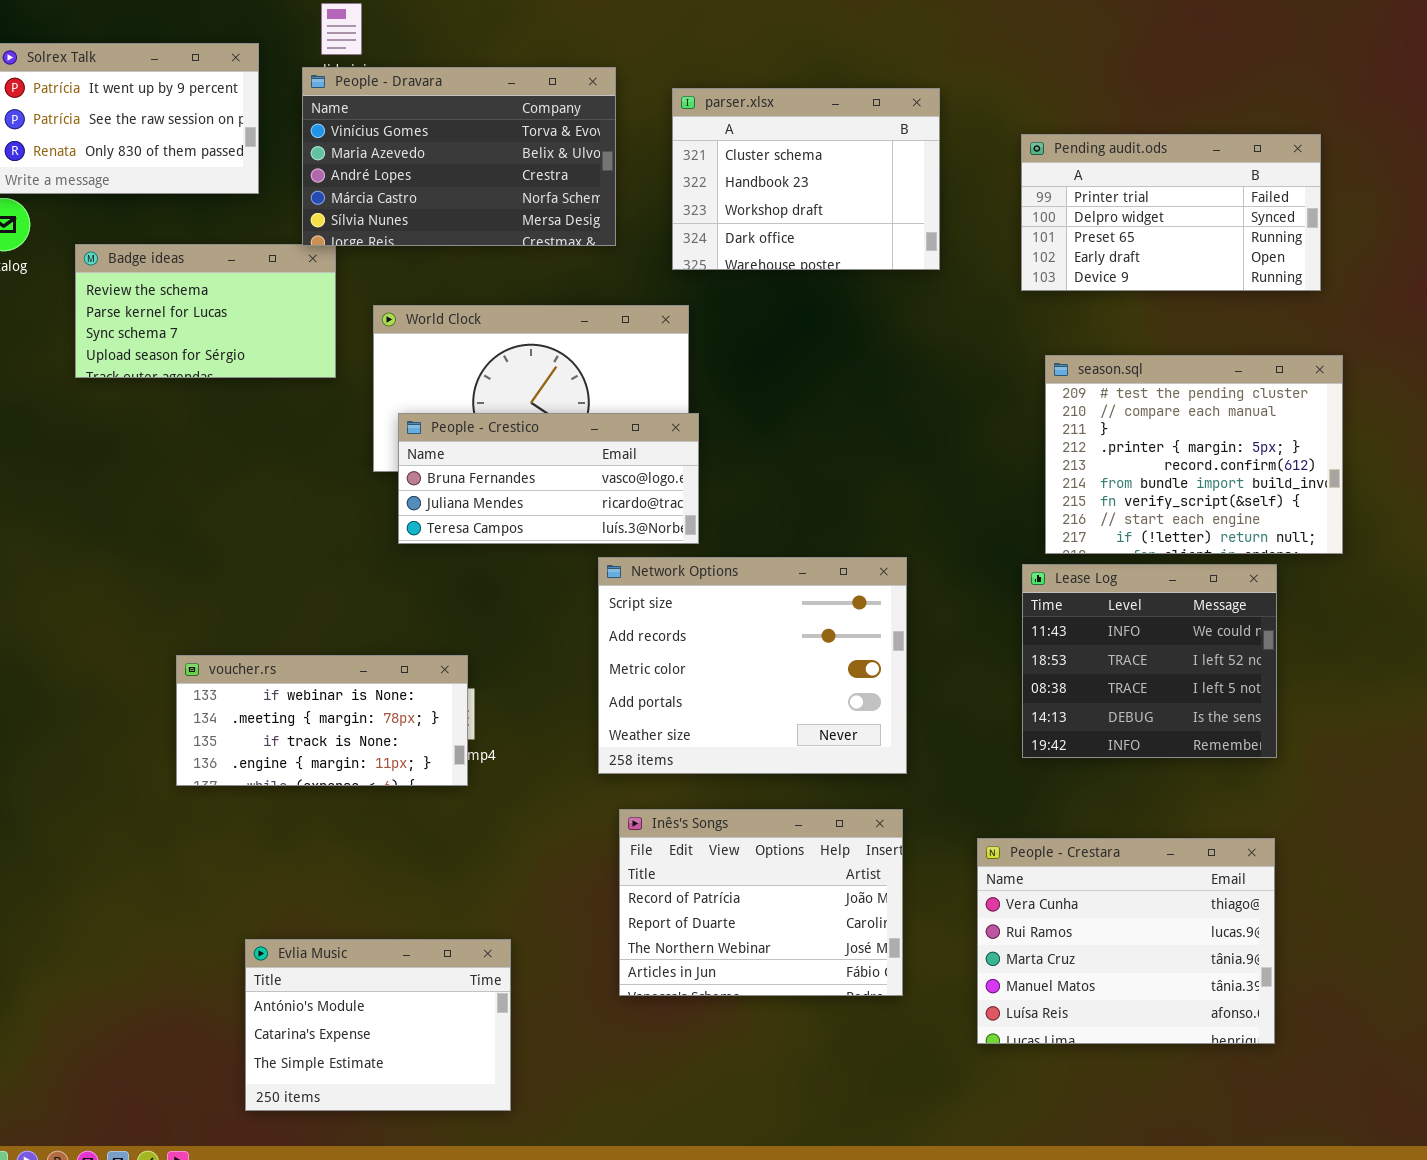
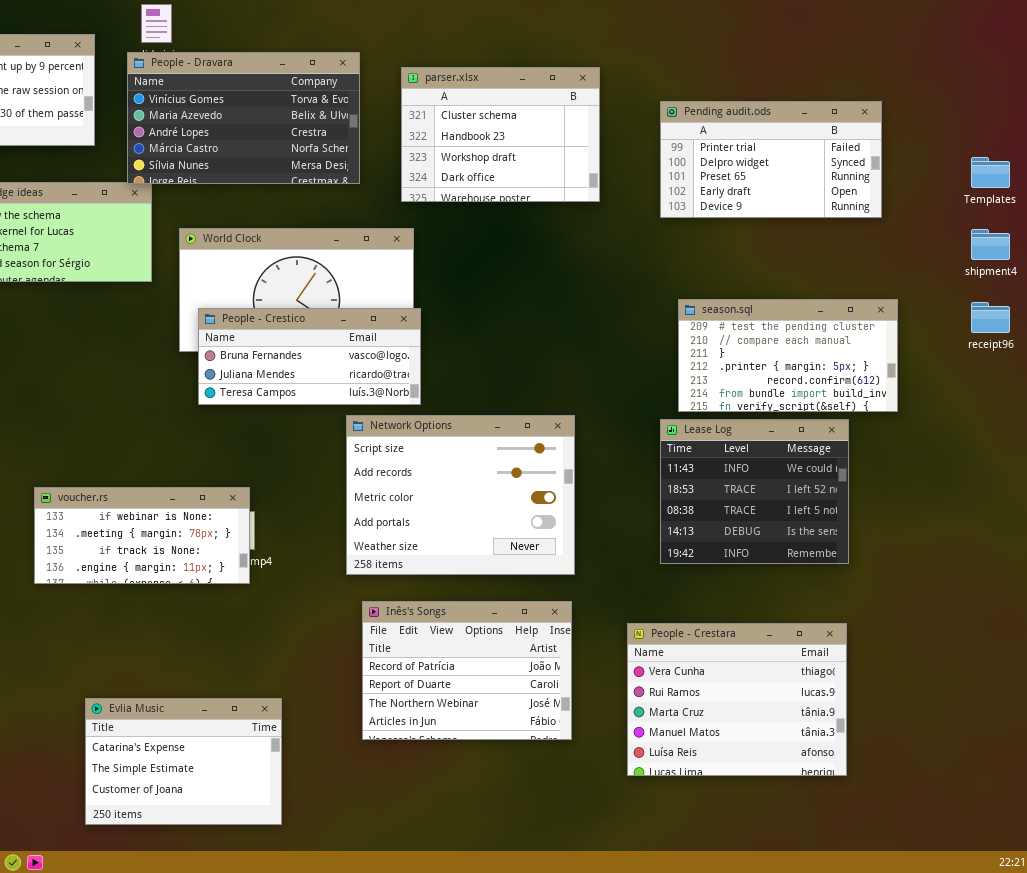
season.sql: [1045,355,1343,554] -> [678,299,898,412], resized
Evlia Music: [245,939,511,1111] -> [85,698,282,825], scrolled down 1 row

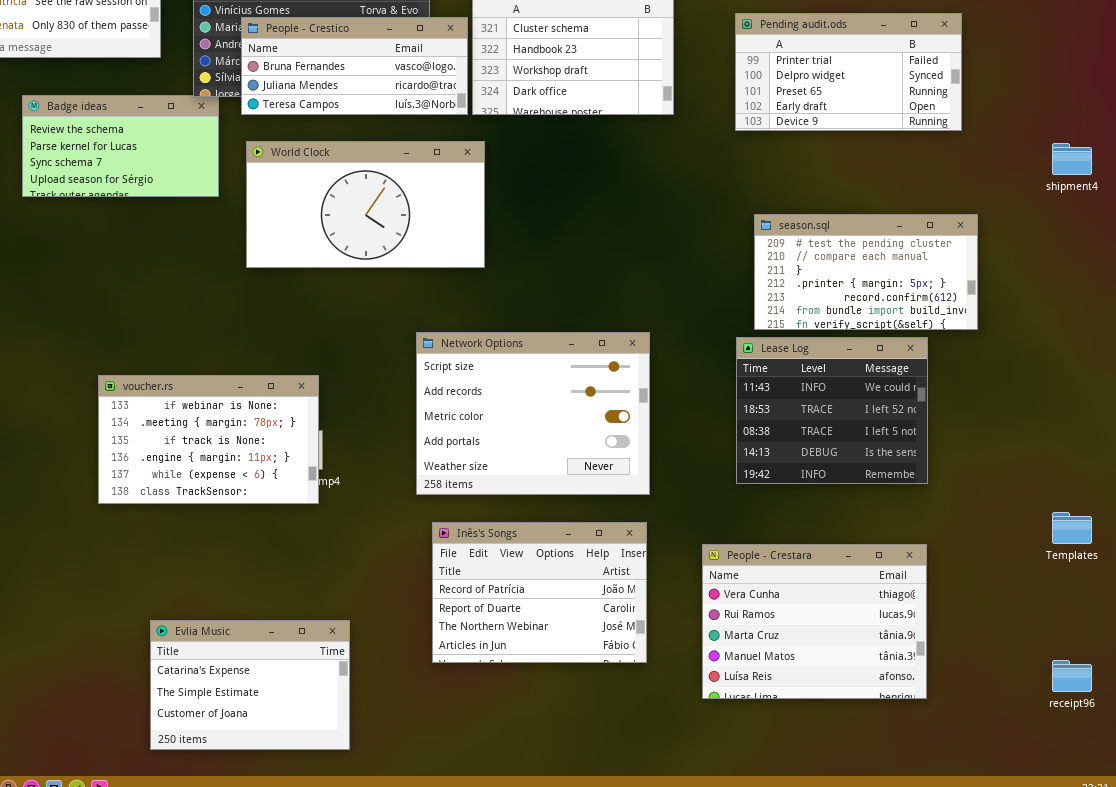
Templates: [971,157,1010,188] -> [1052,512,1092,544], moved
receipt96: [971,302,1010,333] -> [1052,660,1092,692], moved
People - Crestico: [198,308,421,405] -> [241,17,468,115], moved
voucher.rs: [34,487,250,584] -> [98,375,319,504], resized

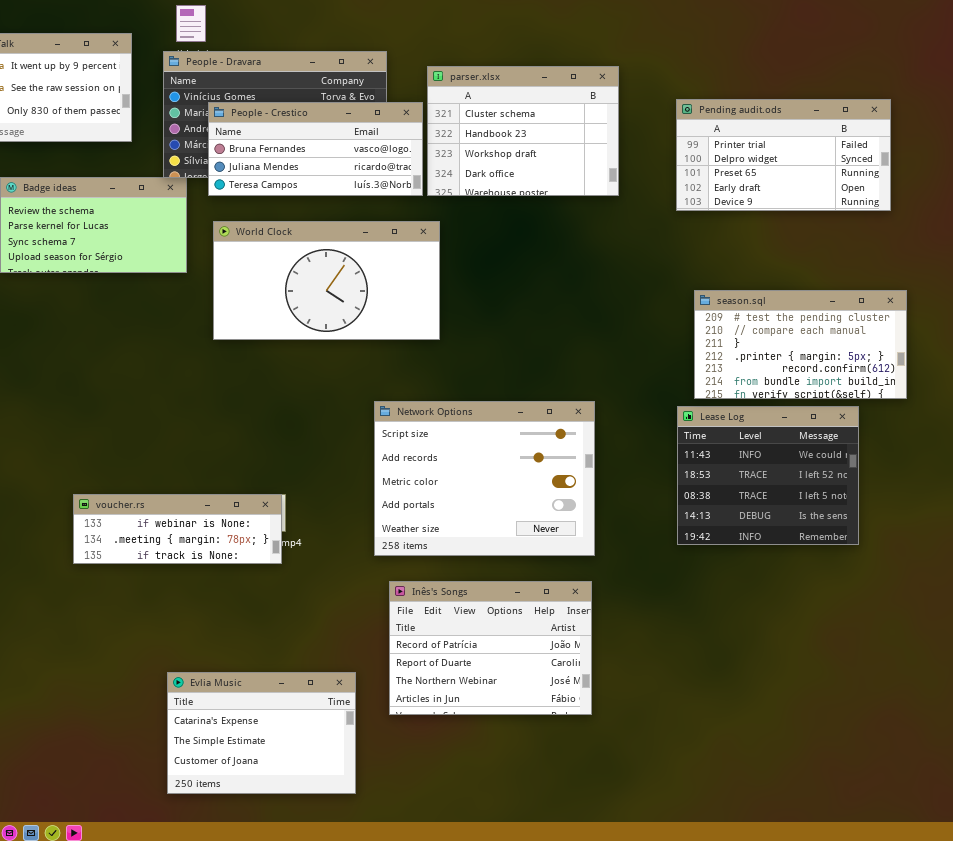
voucher.rs: [98,375,319,504] -> [73,494,282,564], resized
People - Crestara: [702,544,927,699] -> none, closed
Evlia Music: [150,620,350,750] -> [167,672,356,794], moved

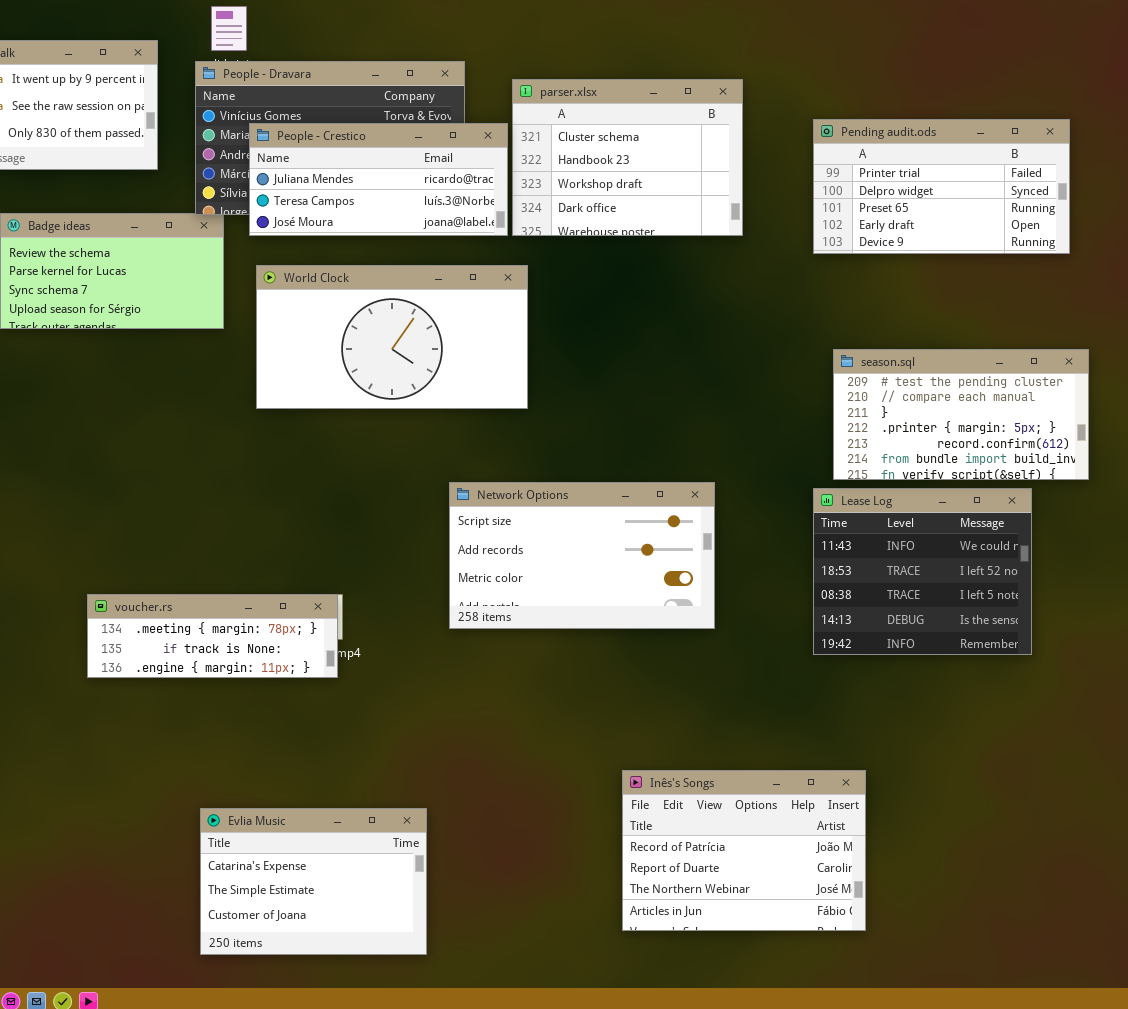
People - Crestico: [208,102,423,196] -> [249,123,508,236], scrolled down 1 row
Network Options: [374,401,595,556] -> [449,482,715,629], resized
voucher.rs: [73,494,282,564] -> [87,594,338,678], scrolled down 1 row
Inês's Songs: [389,581,592,715] -> [622,770,866,931], moved

